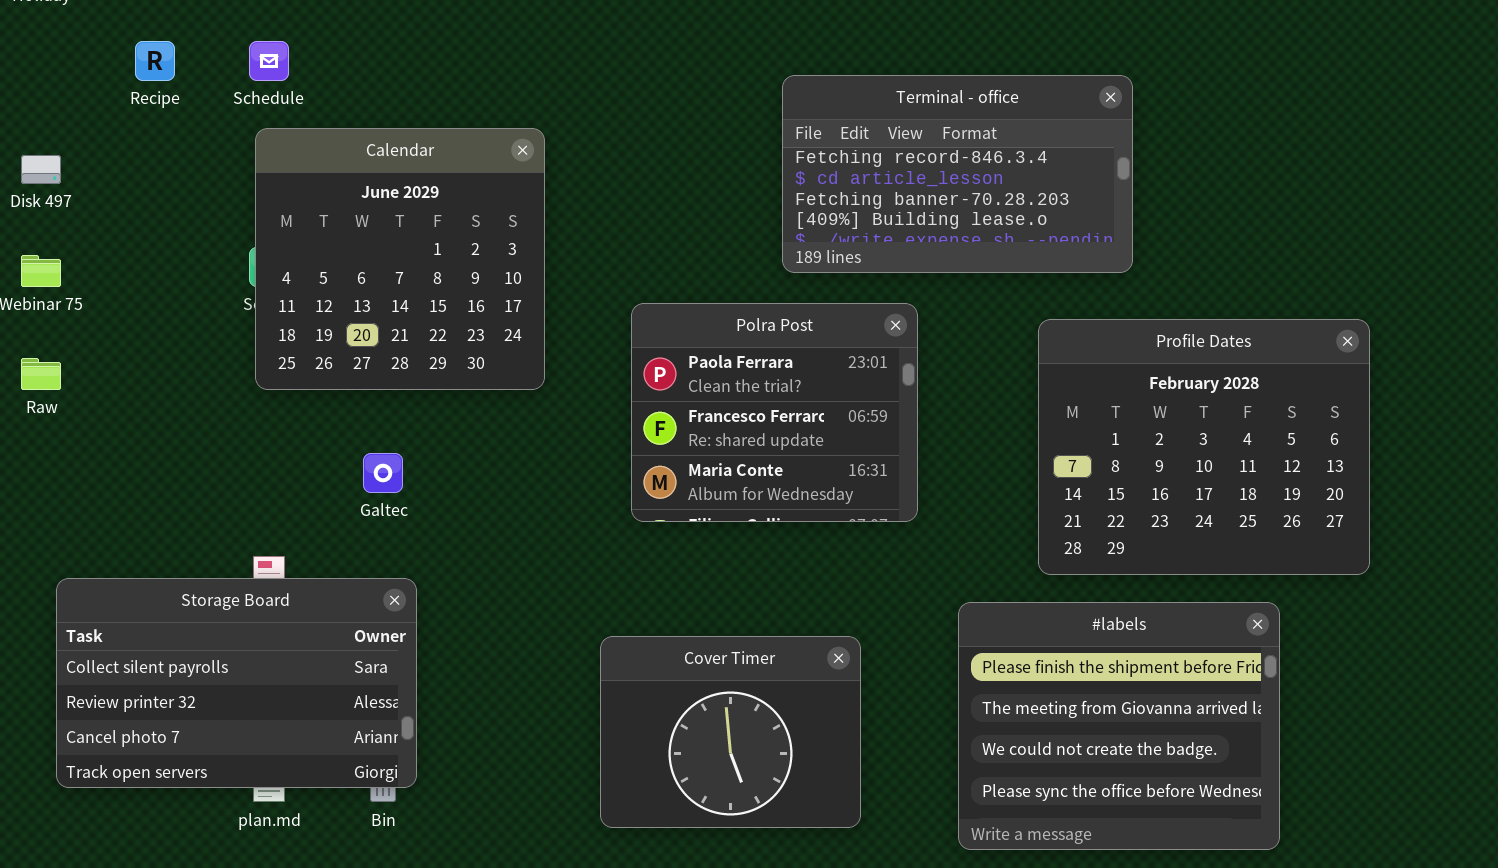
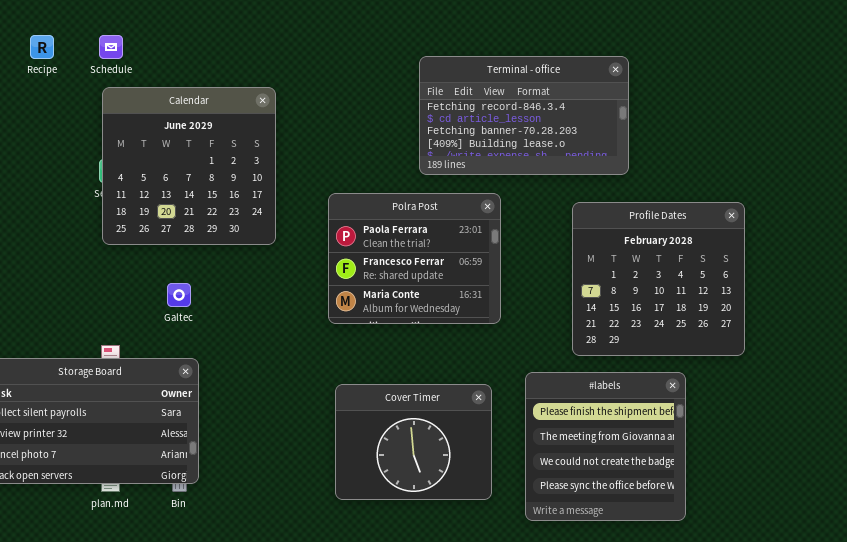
Profile Dates: [1038,319,1370,575] -> [572,202,745,356], resized
#labels: [958,602,1280,850] -> [525,372,686,521], resized
Cover Timer: [600,636,861,828] -> [335,384,492,500], moved

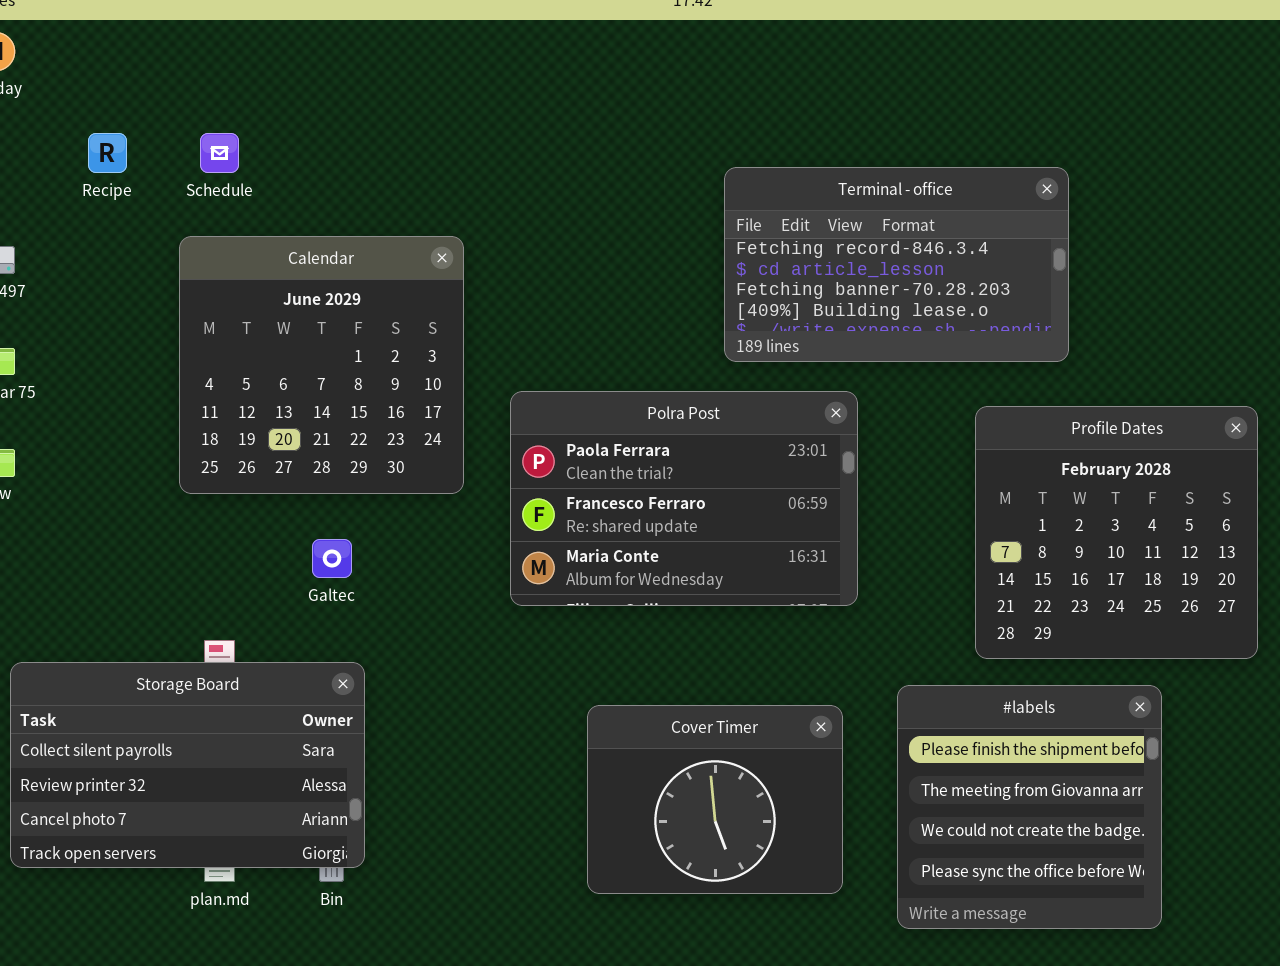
Calendar: [102,87,276,245] -> [179,236,464,494], moved
Polra Post: [328,193,501,324] -> [510,391,858,606], resized

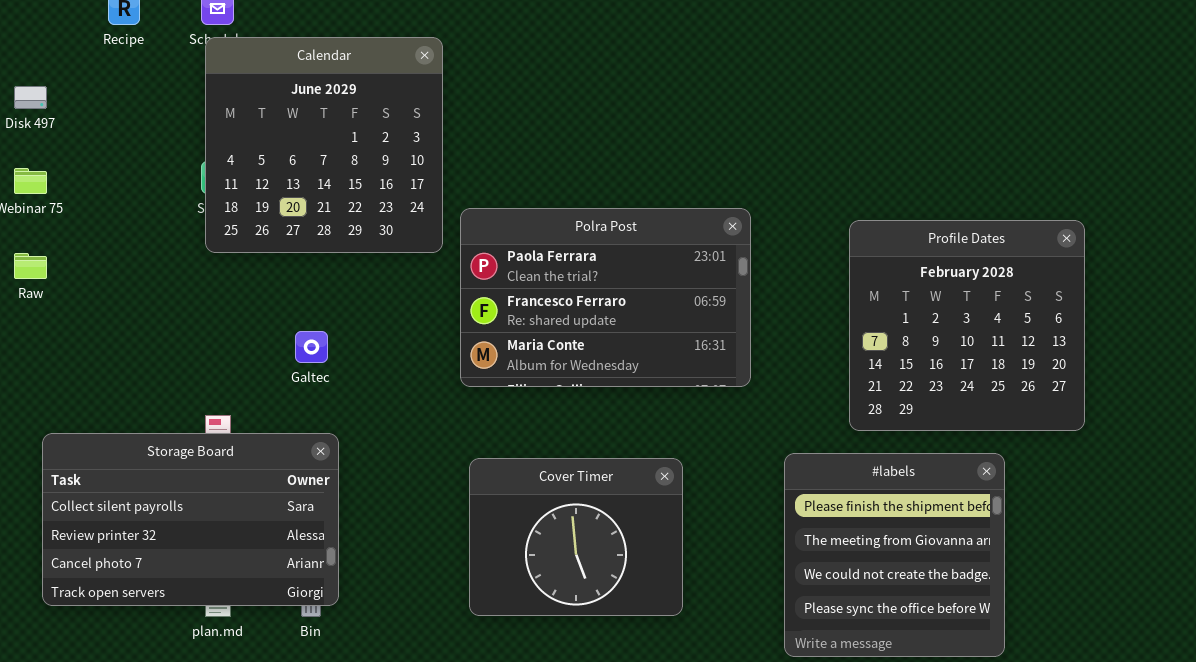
Terminal - office: [724,167,1069,362] -> none, closed
Calendar: [179,236,464,494] -> [205,37,443,253], moved
Cover Timer: [587,705,843,894] -> [469,458,683,616], moved

